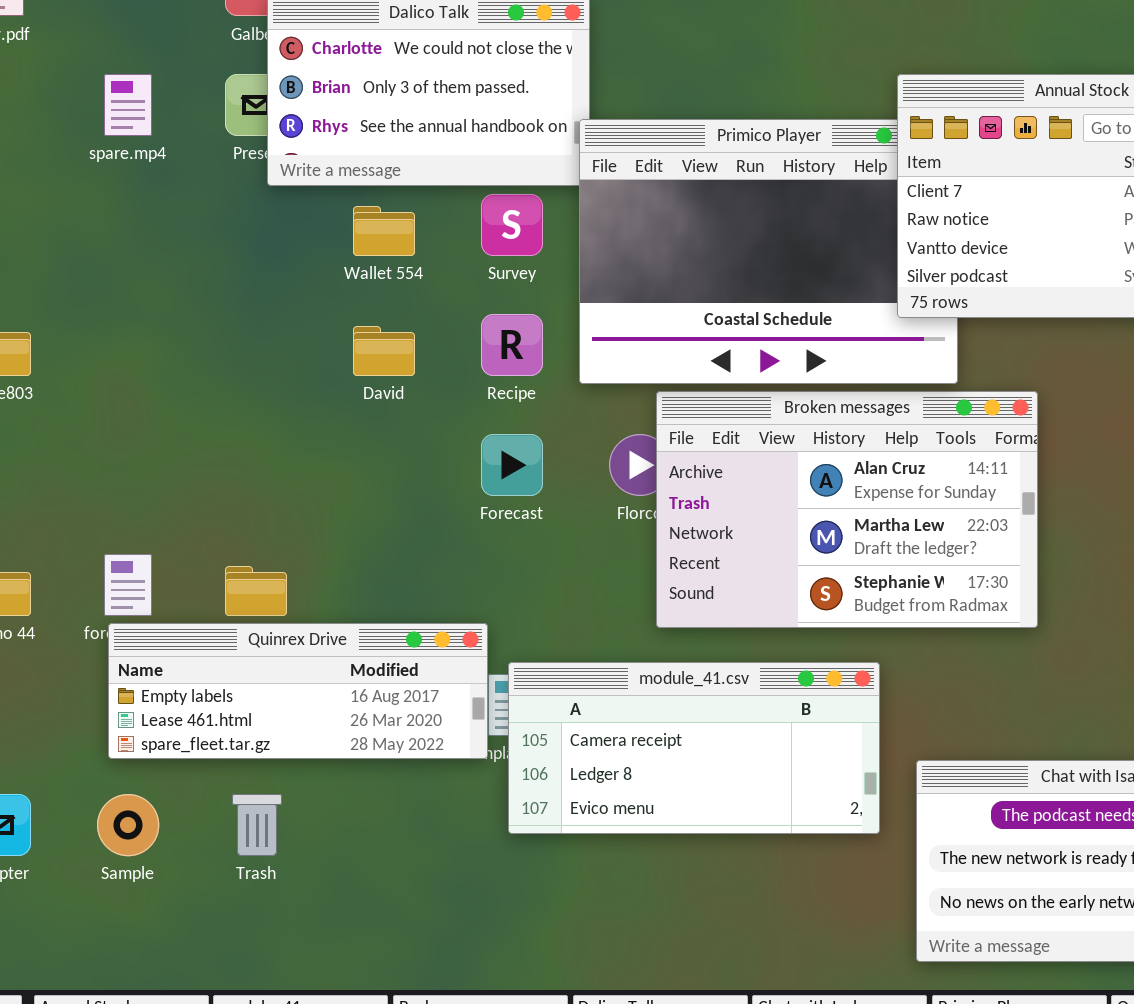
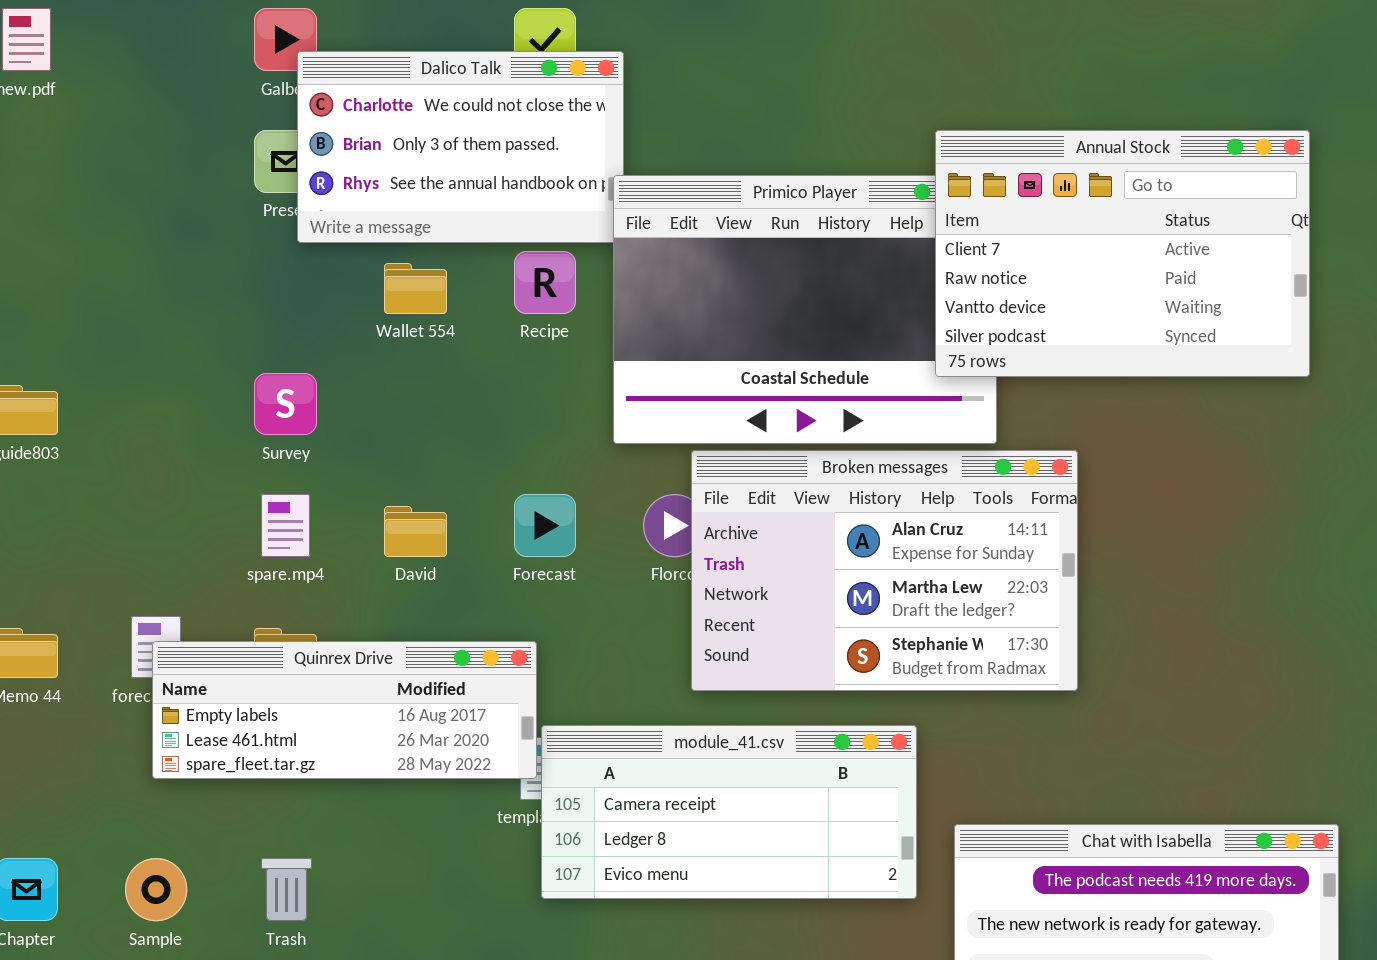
spare.mp4: [104,74,152,136] -> [261,494,310,557], moved
Survey: [481,194,543,256] -> [254,373,317,435], moved
Recipe: [481,314,543,376] -> [514,251,576,314], moved
David: [353,326,415,376] -> [384,506,447,557], moved
Quinrex Drive: [108,623,488,759] -> [152,641,537,779], moved

